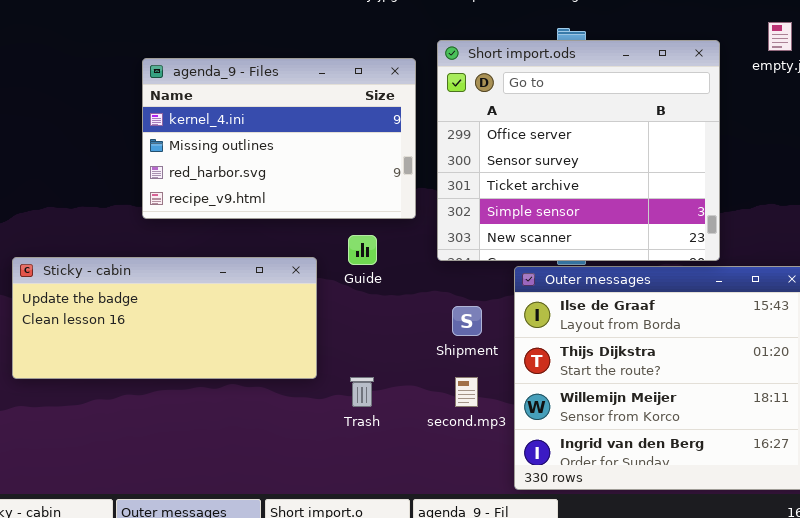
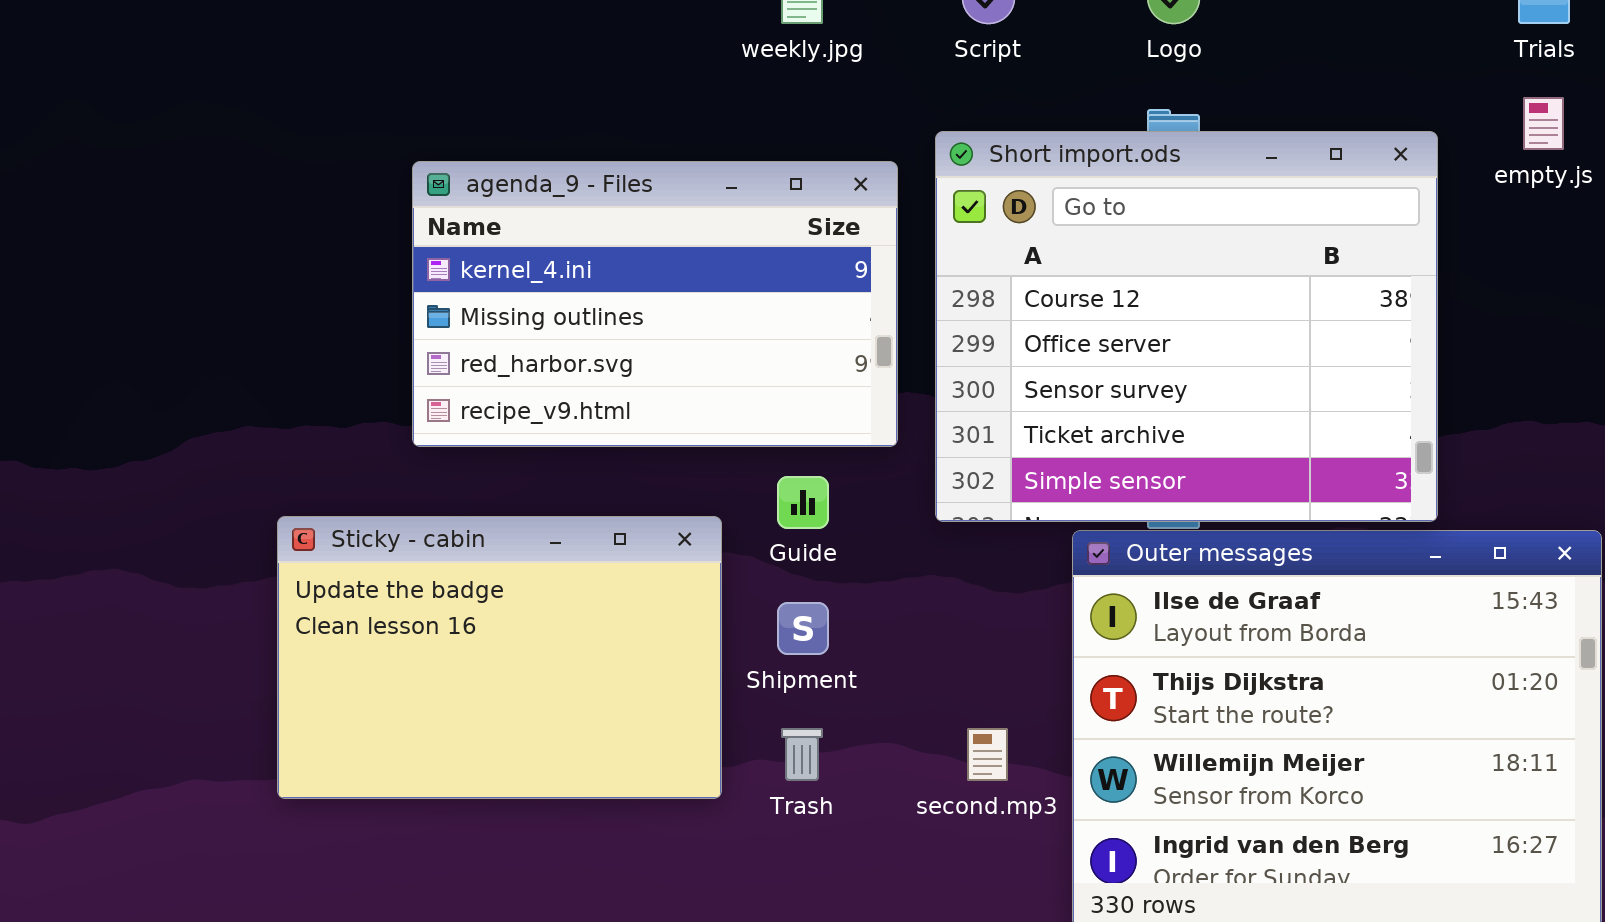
Short import.ods: [437,40,720,261] -> [935,131,1438,522], scrolled up 1 row
Sticky - cabin: [12,257,317,379] -> [277,516,722,799], resized
Shipment: [452,306,482,336] -> [777,602,829,655], moved

